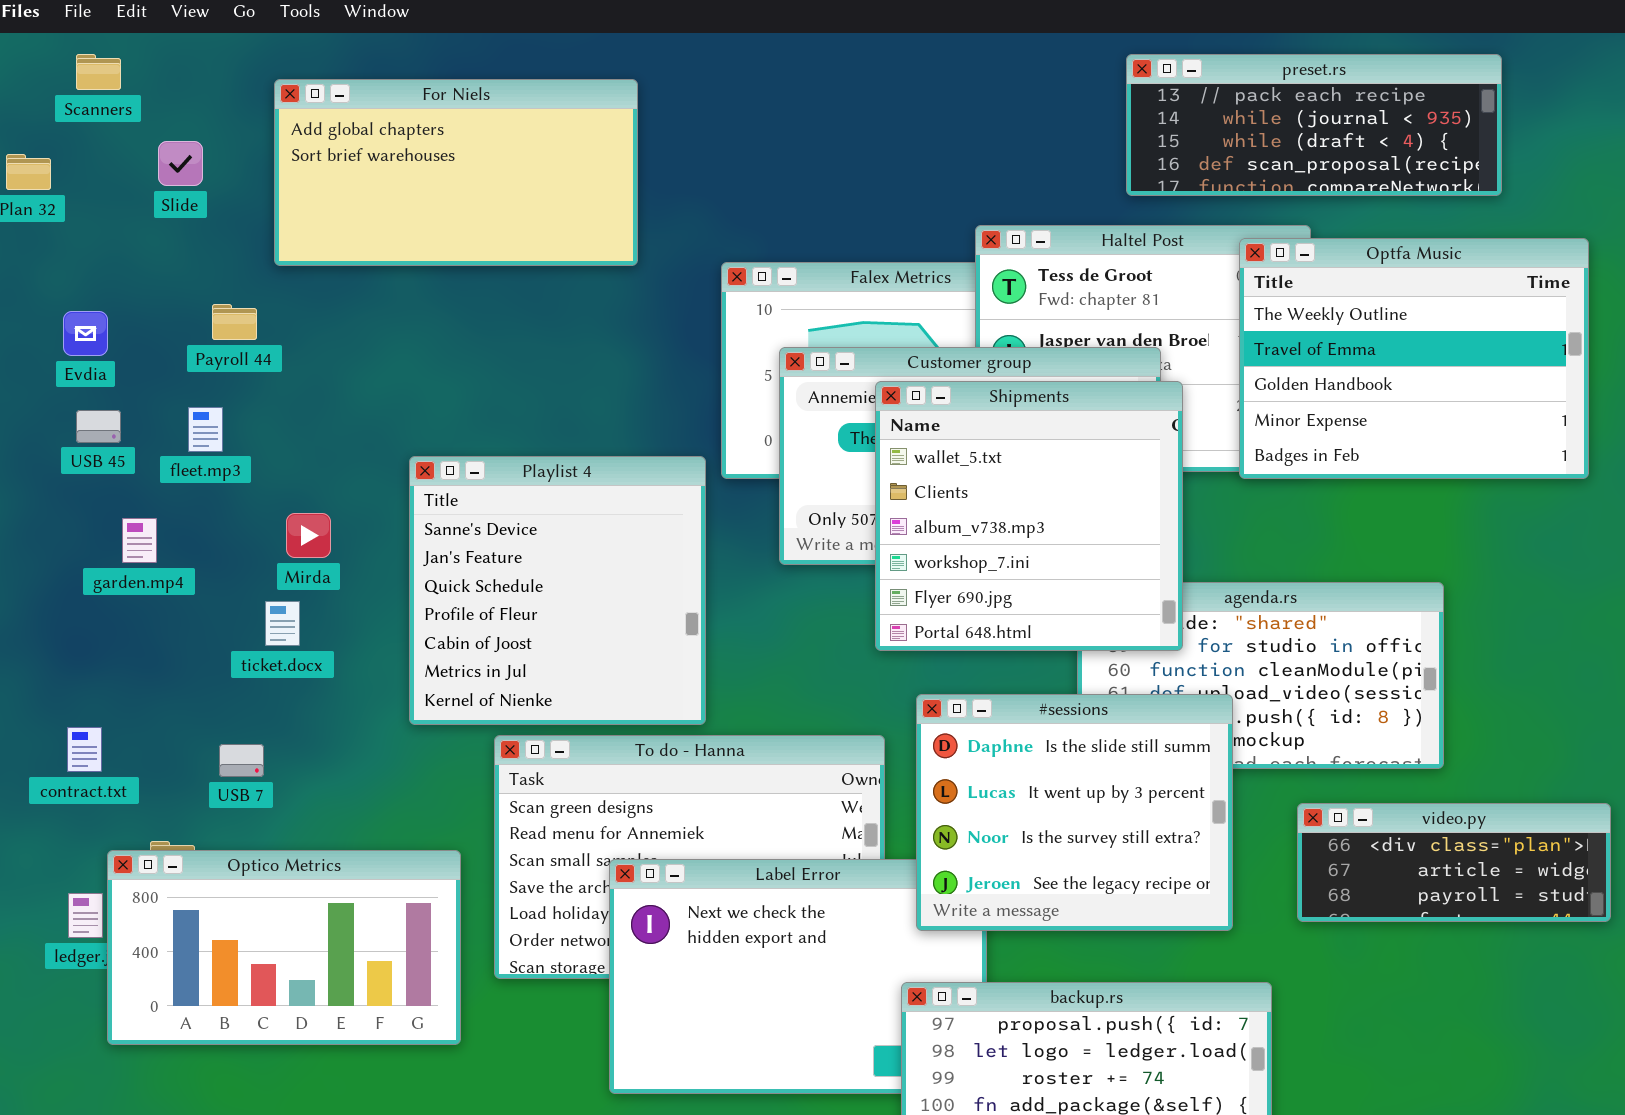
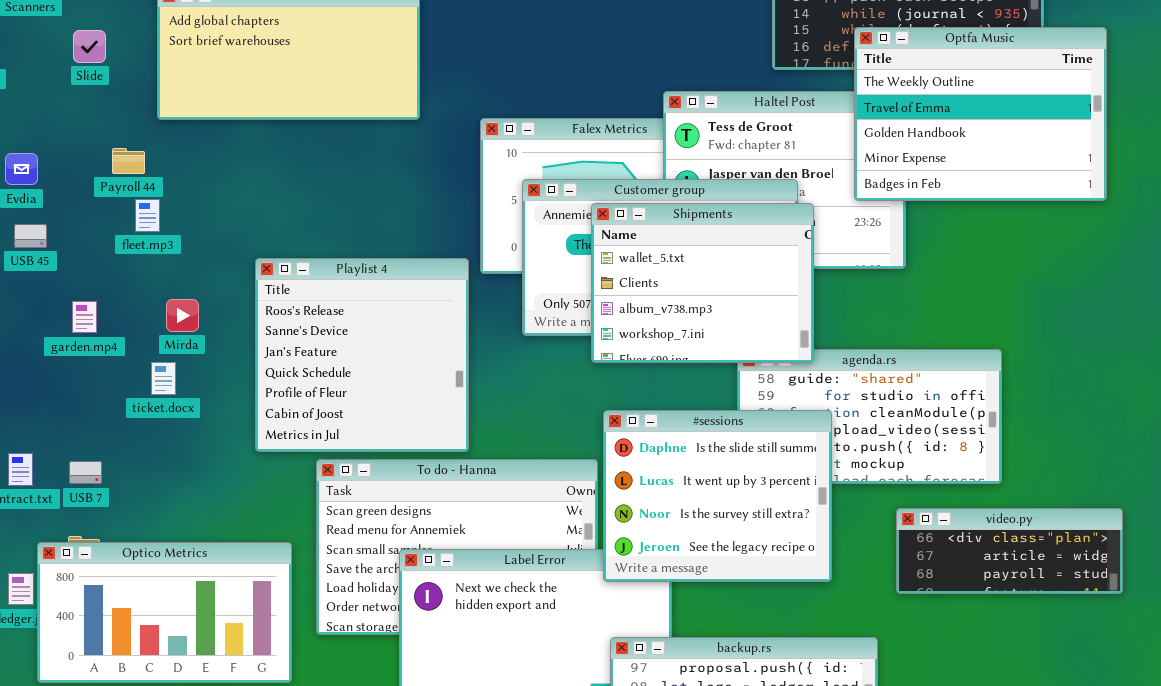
Optfa Music: [1239,238,1589,479] -> [854,27,1107,201], moved
Shipments: [875,381,1183,651] -> [591,203,814,363], resized
fleet.mp3: [188,407,223,452] -> [135,199,160,232], moved
Playlist 4: [409,456,706,725] -> [255,258,469,452], scrolled up 1 row
garden.mp4: [122,518,157,563] -> [72,301,97,333], moved
#sessions: [916,694,1233,931] -> [603,410,832,582], moved
USB 7: [219,744,264,777] -> [69,461,102,484], moved

